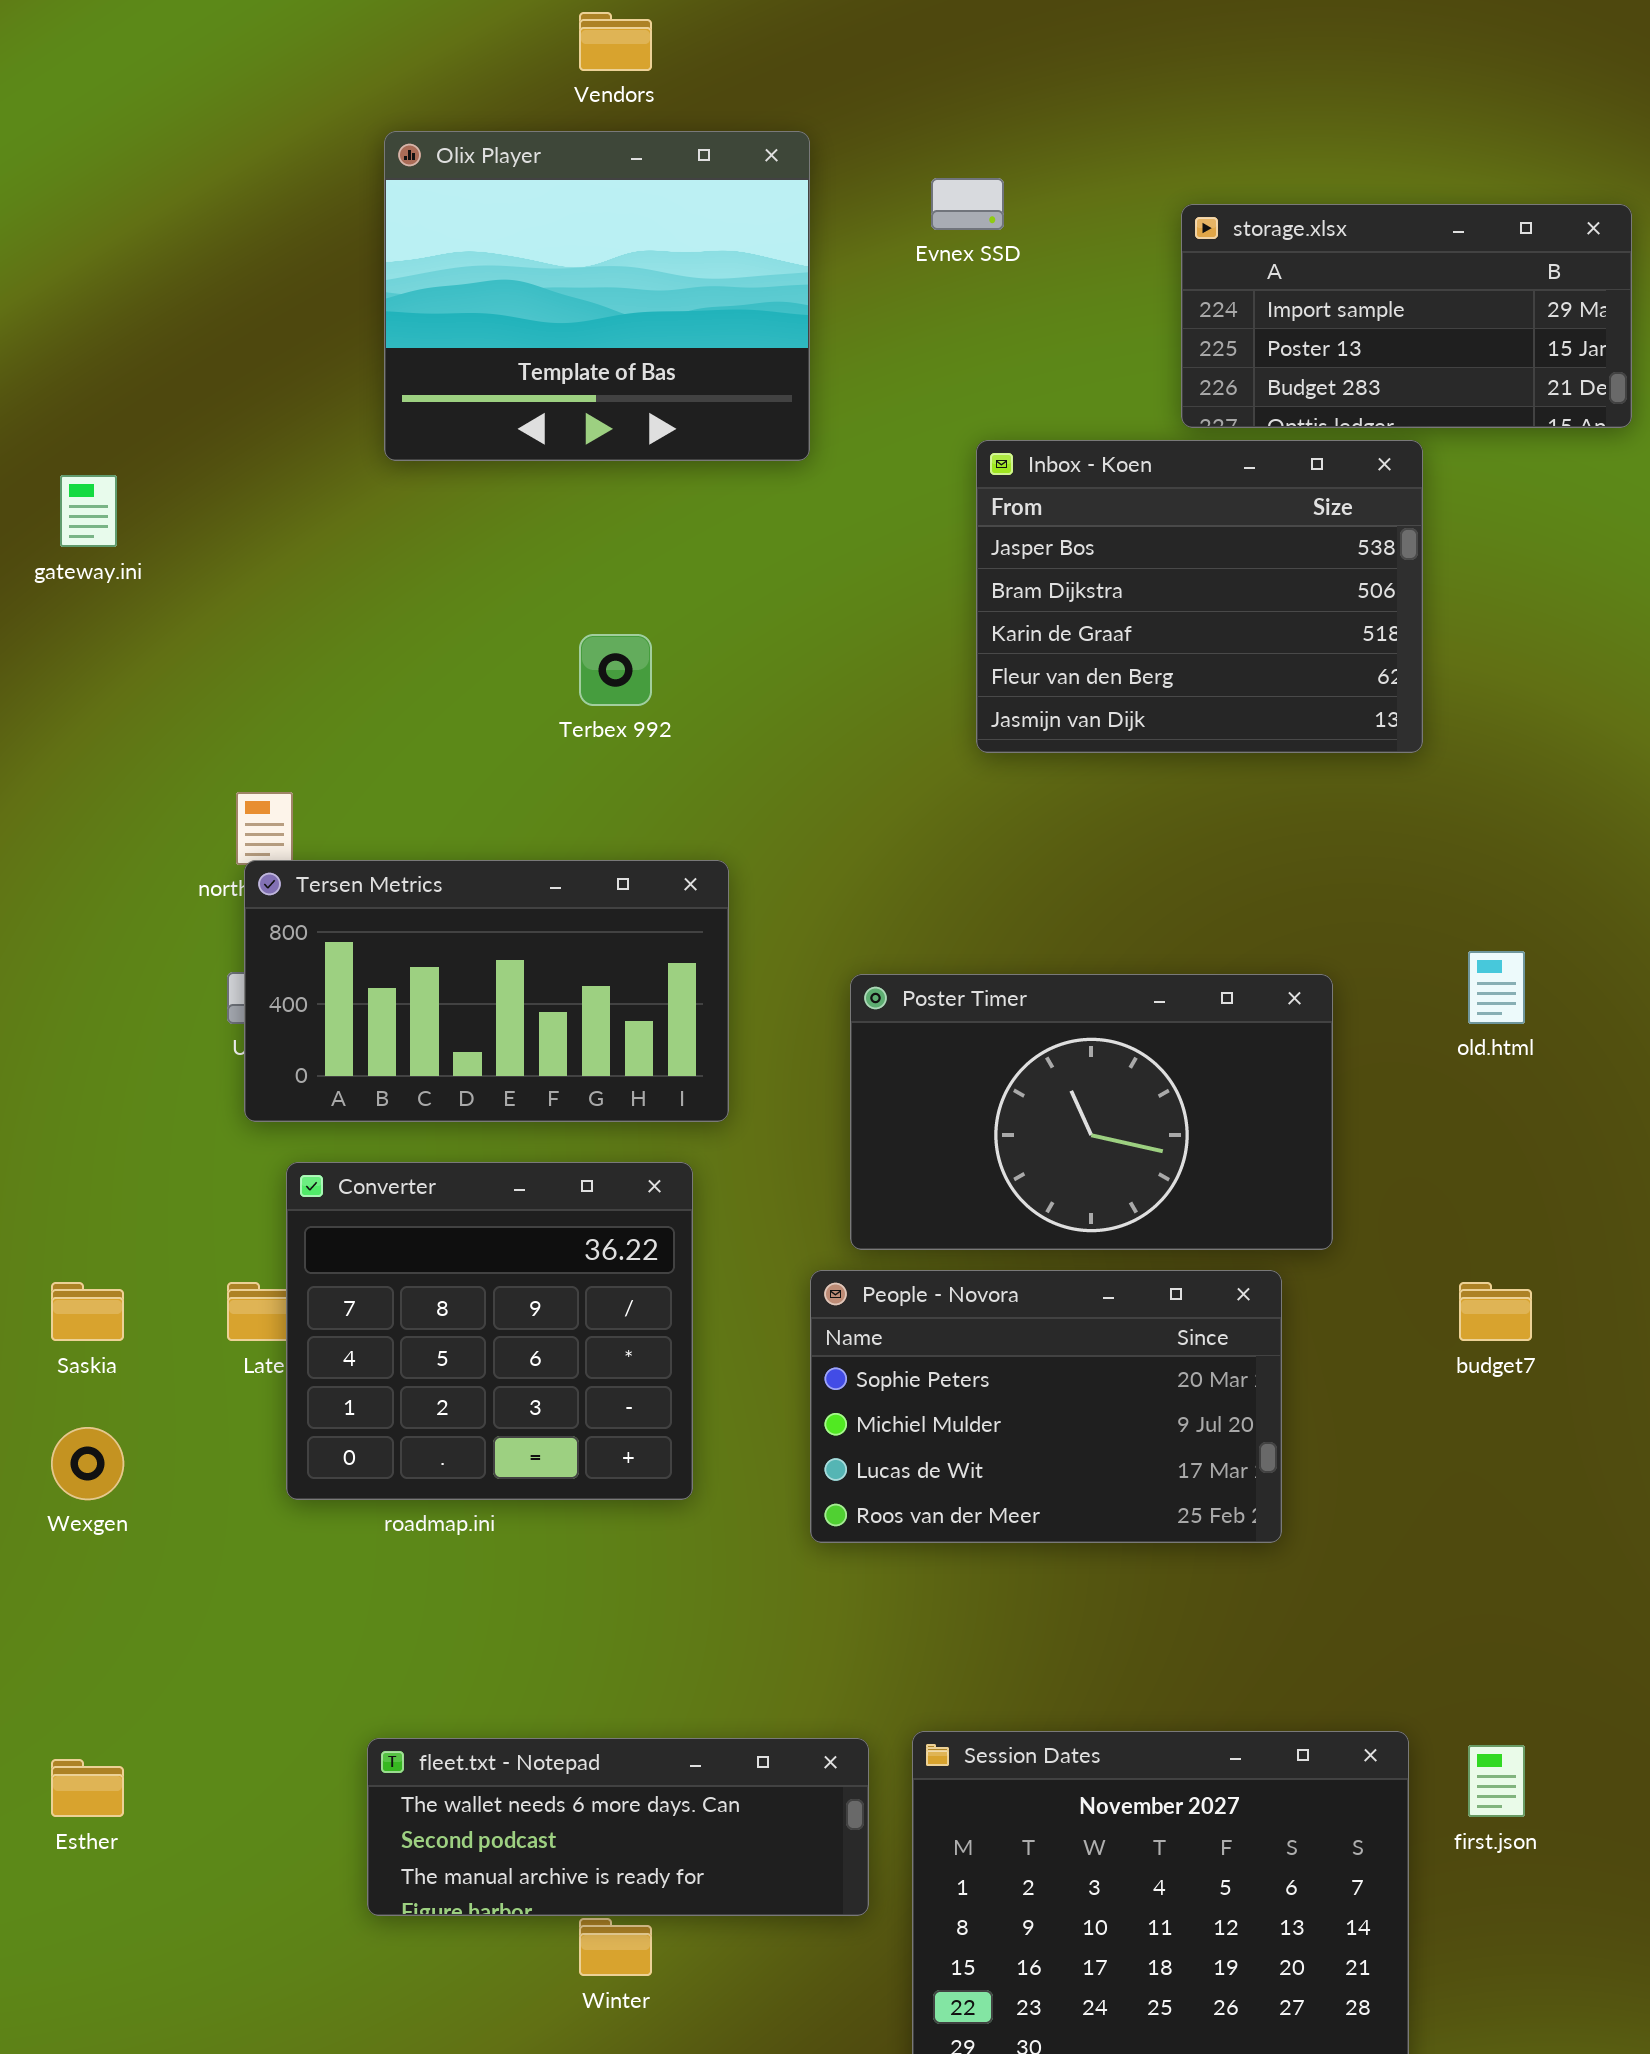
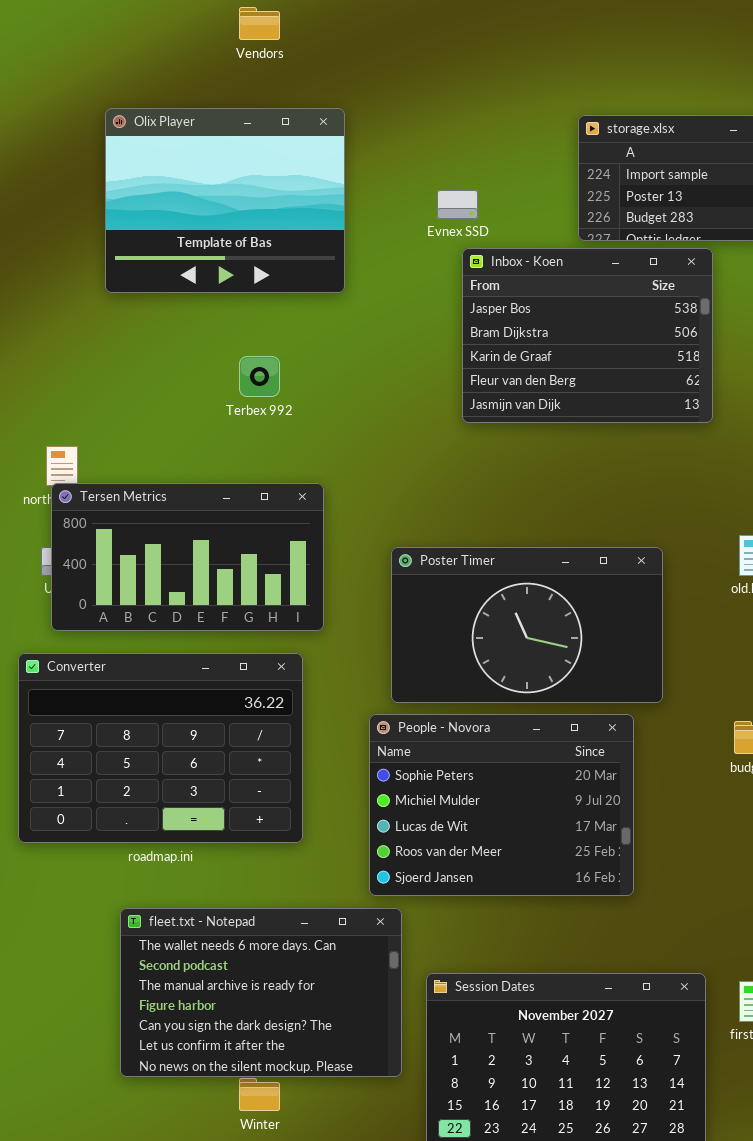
Olix Player: [384,131,810,461] -> [105,108,345,293], moved
Evnex SSD: [931,178,1004,230] -> [437,190,478,219], moved
Converter: [286,1162,693,1500] -> [18,653,303,843], resized
People - Novora: [810,1270,1282,1543] -> [369,714,634,896], resized
fleet.txt - Notepad: [367,1738,869,1916] -> [120,908,402,1077], resized

